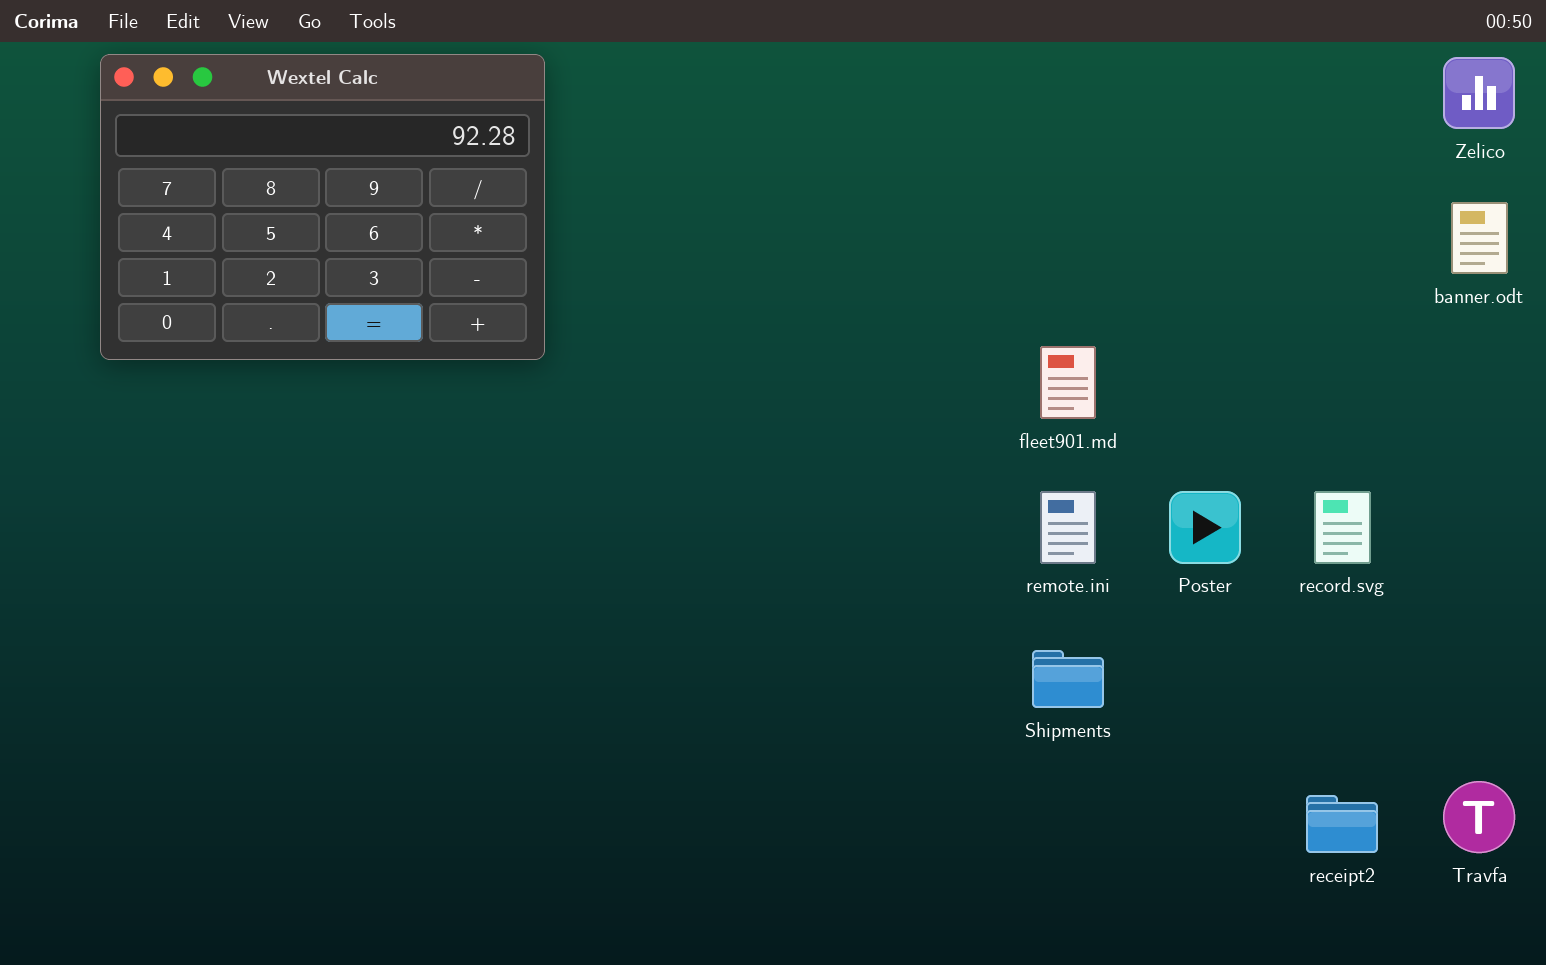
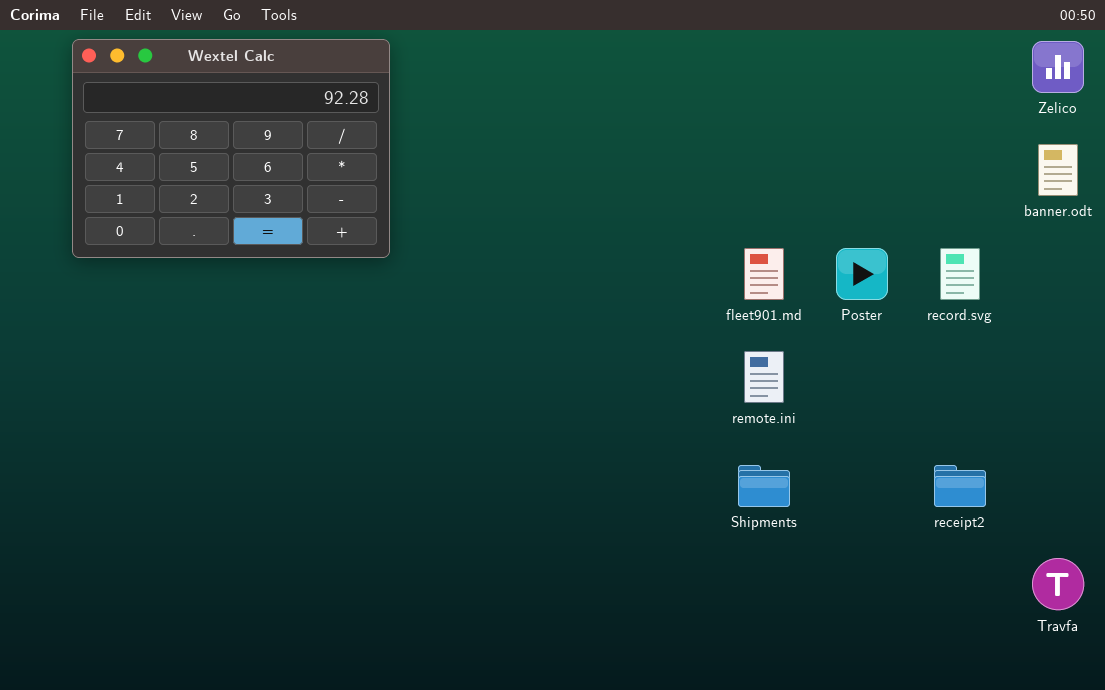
Poster: [1169,491,1241,564] -> [836,248,888,300], moved
record.svg: [1314,491,1371,564] -> [940,248,980,300], moved
receipt2: [1306,795,1378,853] -> [934,465,986,507], moved

